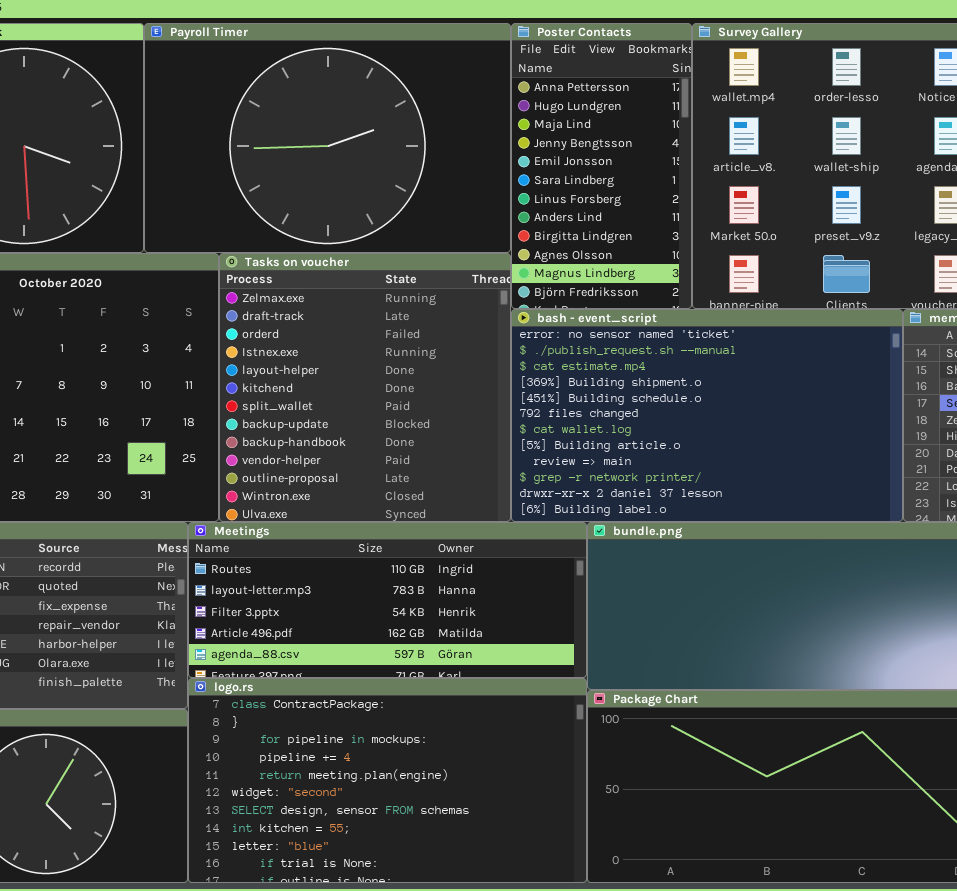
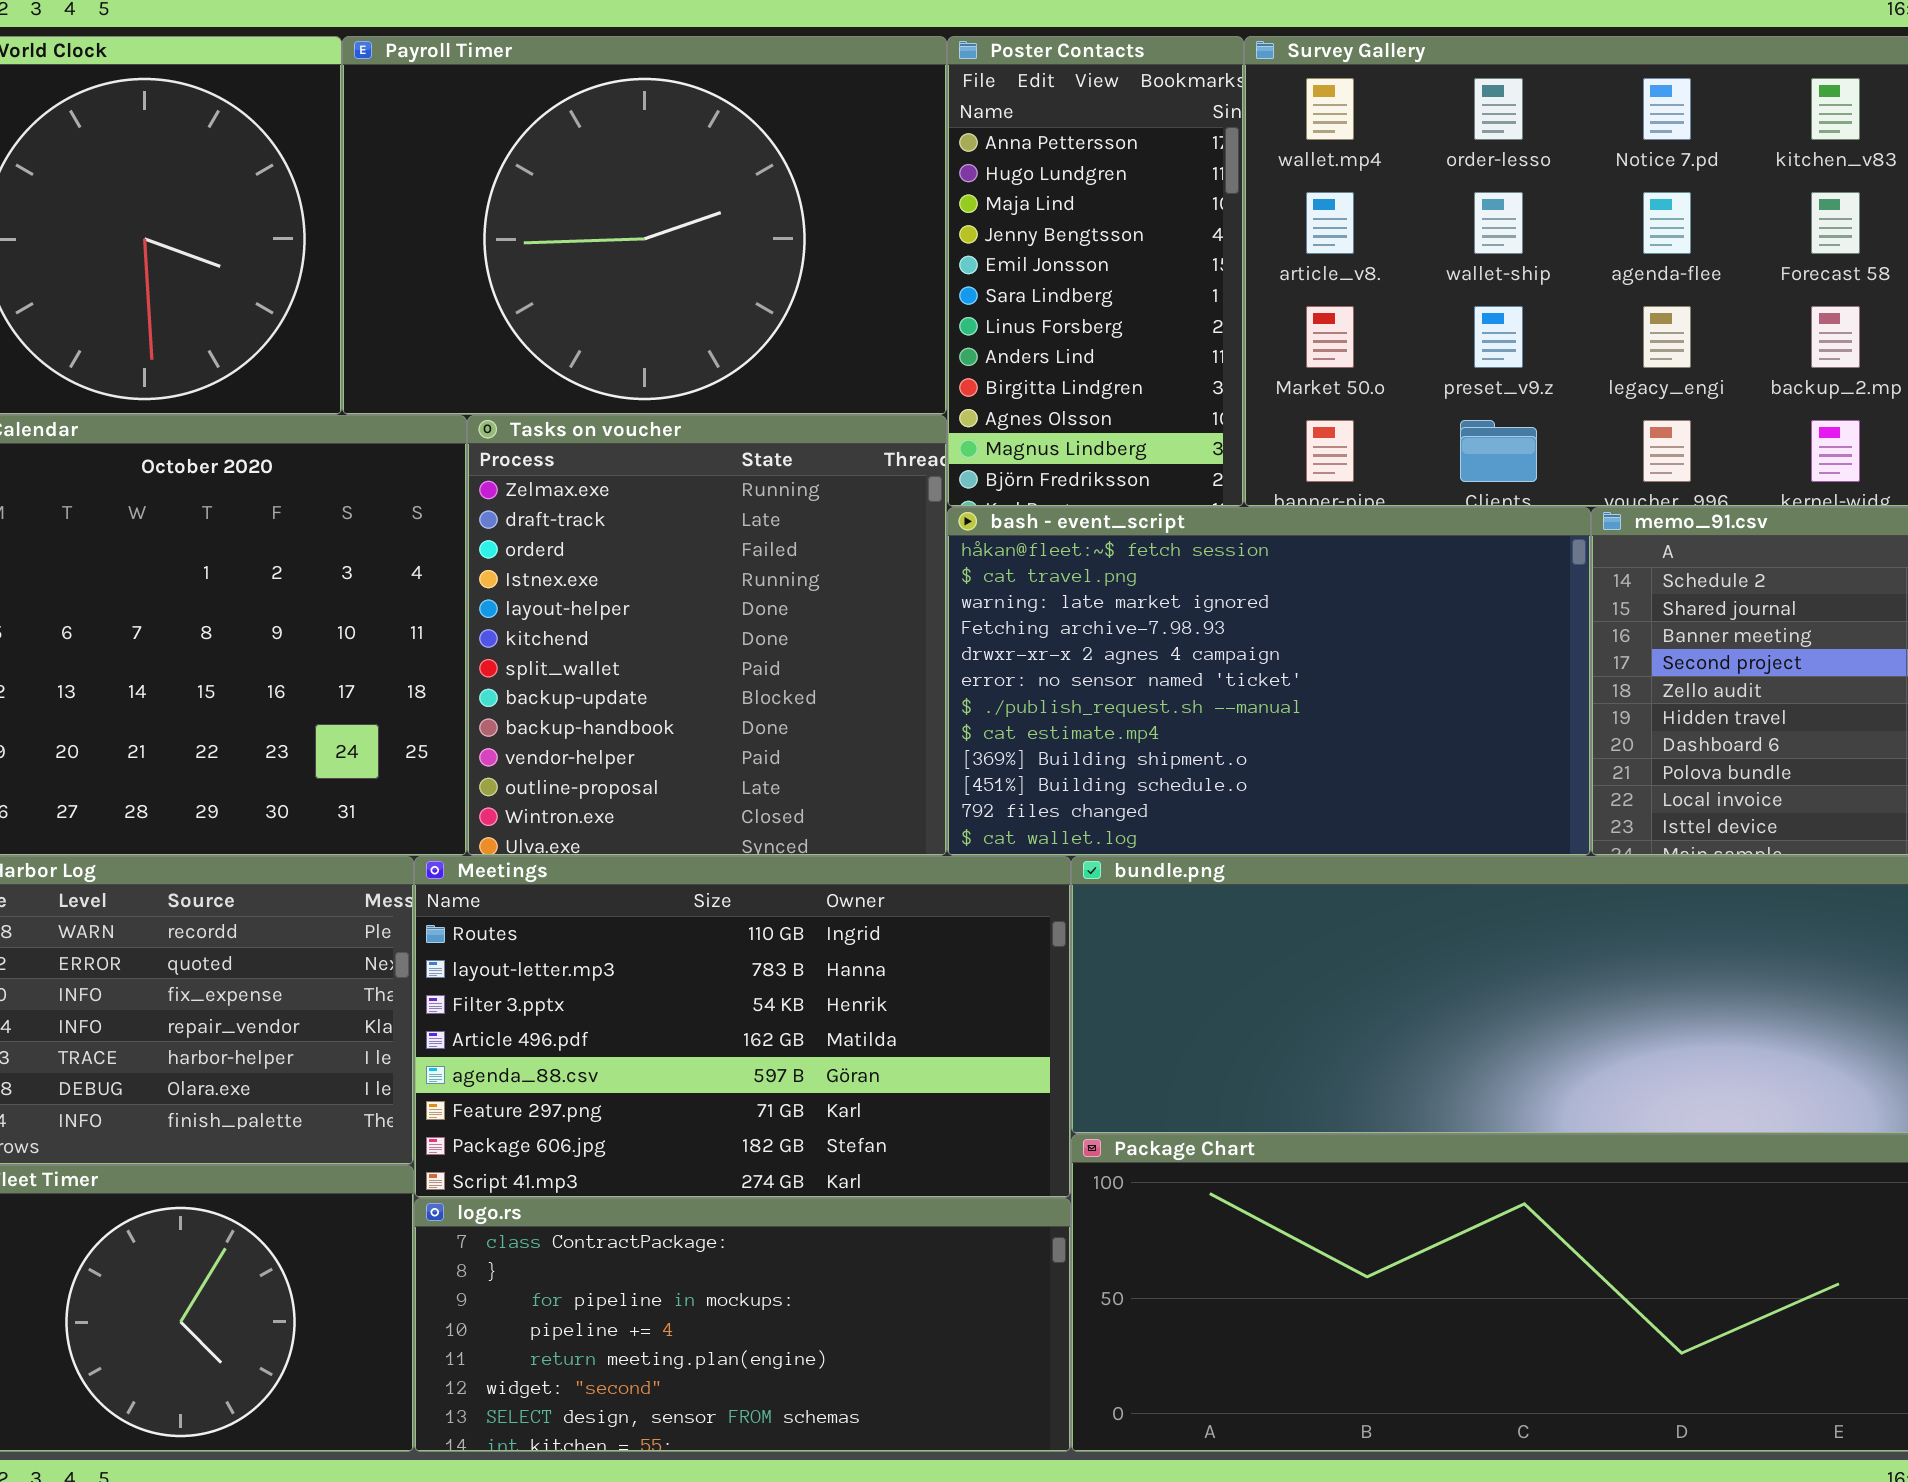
bash - event_script: [511,309,903,522] -> [947,507,1591,856], scrolled up 5 rows
Meetings: [188,522,587,678] -> [414,856,1071,1198], resized
logo.rs: [188,678,587,883] -> [414,1198,1071,1452], resized

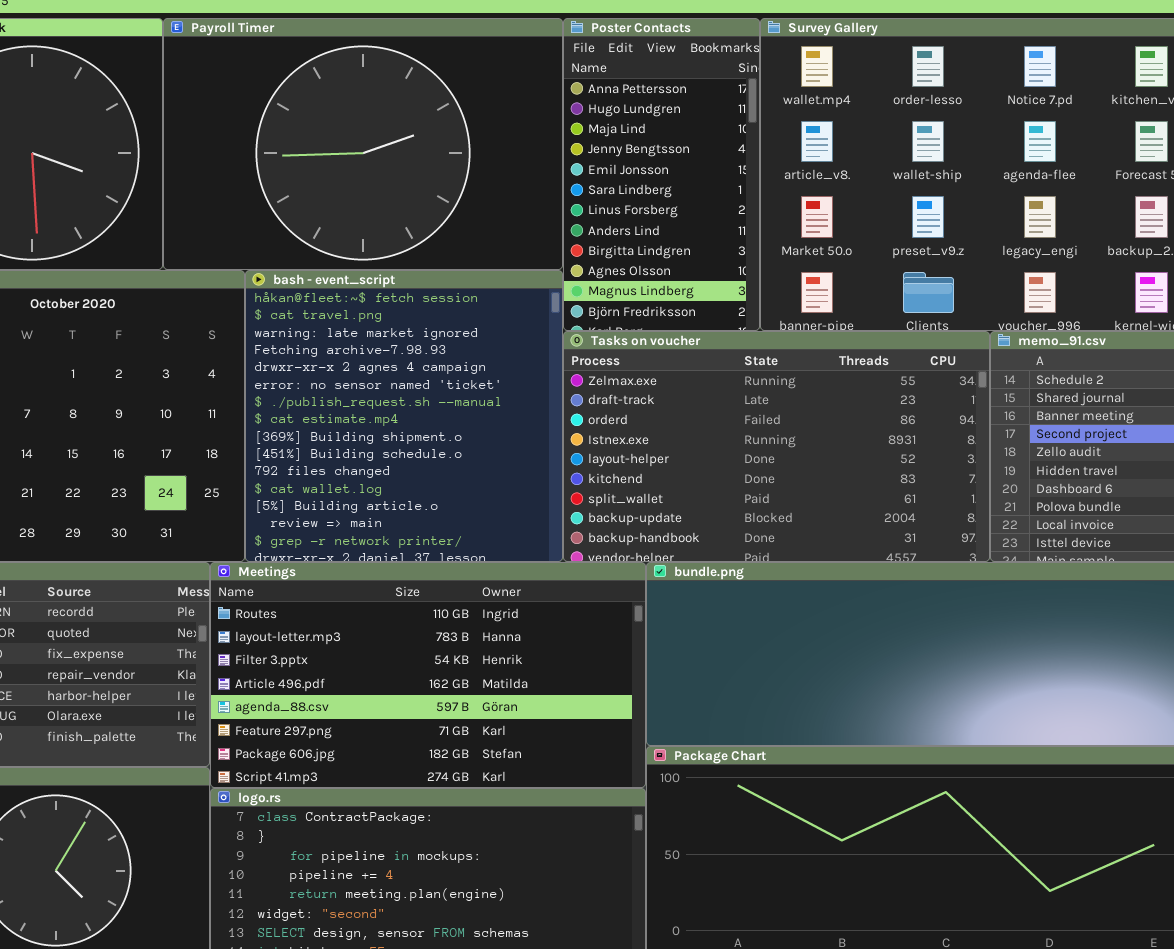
Tasks on voucher: [467,415,947,856] -> [563,331,990,562], moved, resized
bash - event_script: [947,507,1591,856] -> [245,270,563,562], moved, resized

